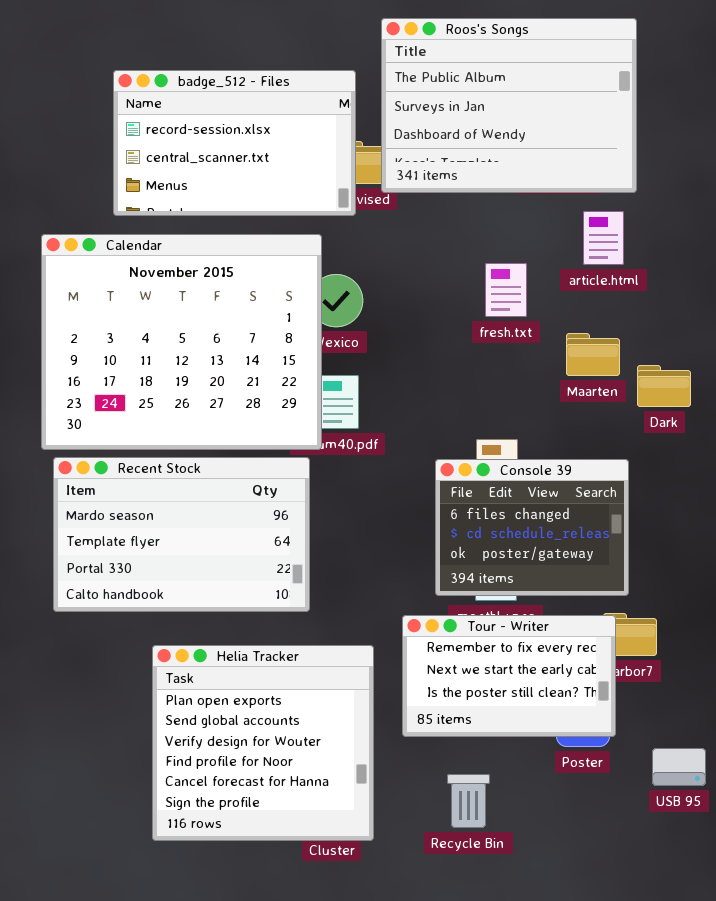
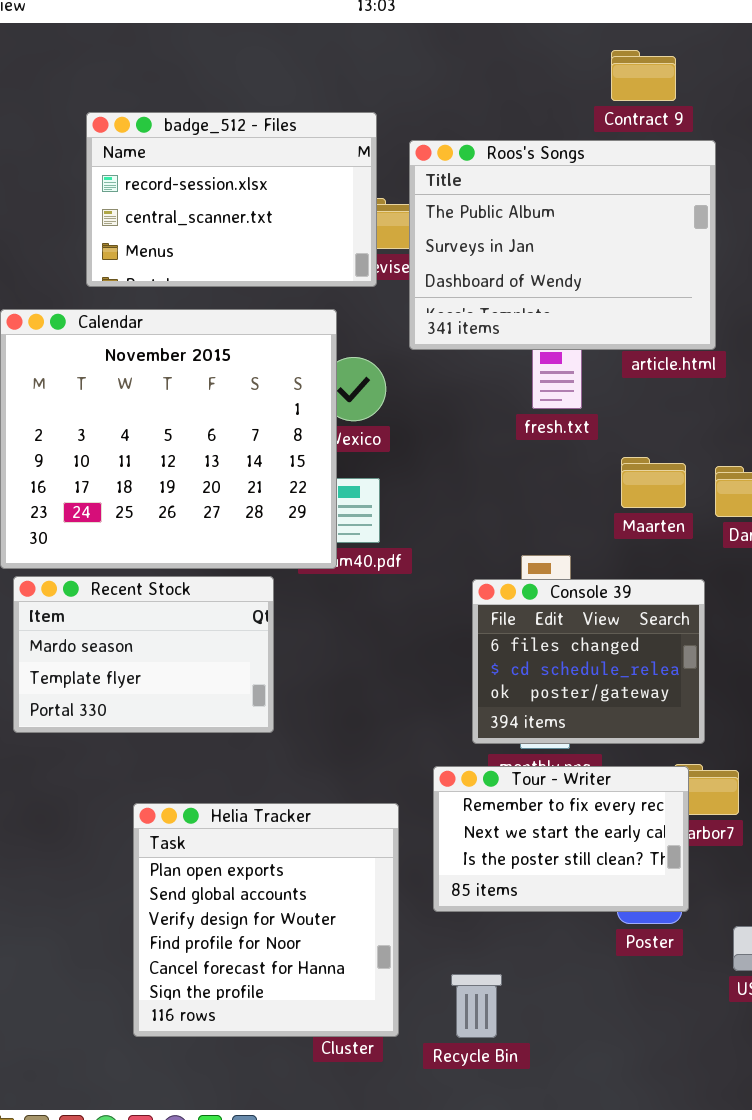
Roos's Songs: [381,18,637,193] -> [409,140,716,350], moved
Maarten: [566,333,620,376] -> [621,457,686,508], moved
Recent Stock: [53,457,310,612] -> [13,576,274,733], resized
Recycle Bin: [447,774,490,828] -> [451,974,502,1038], moved

